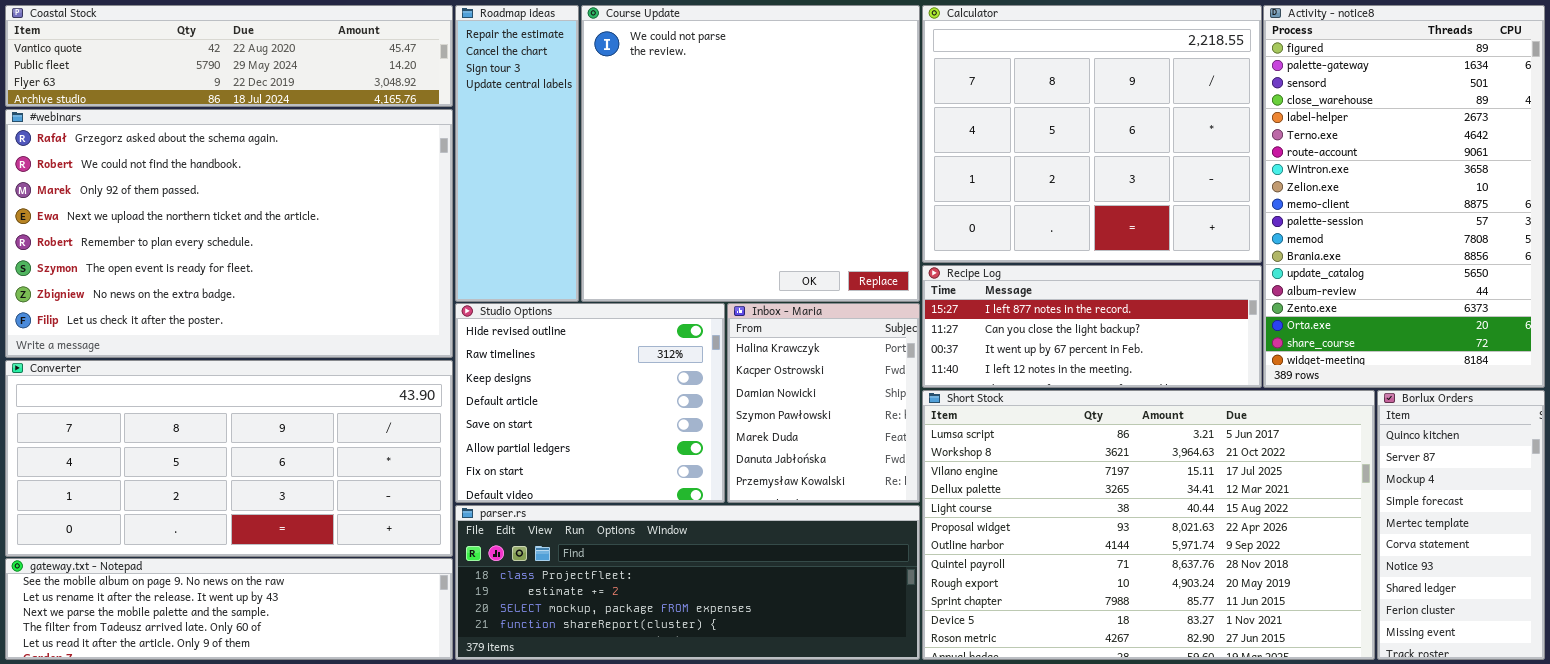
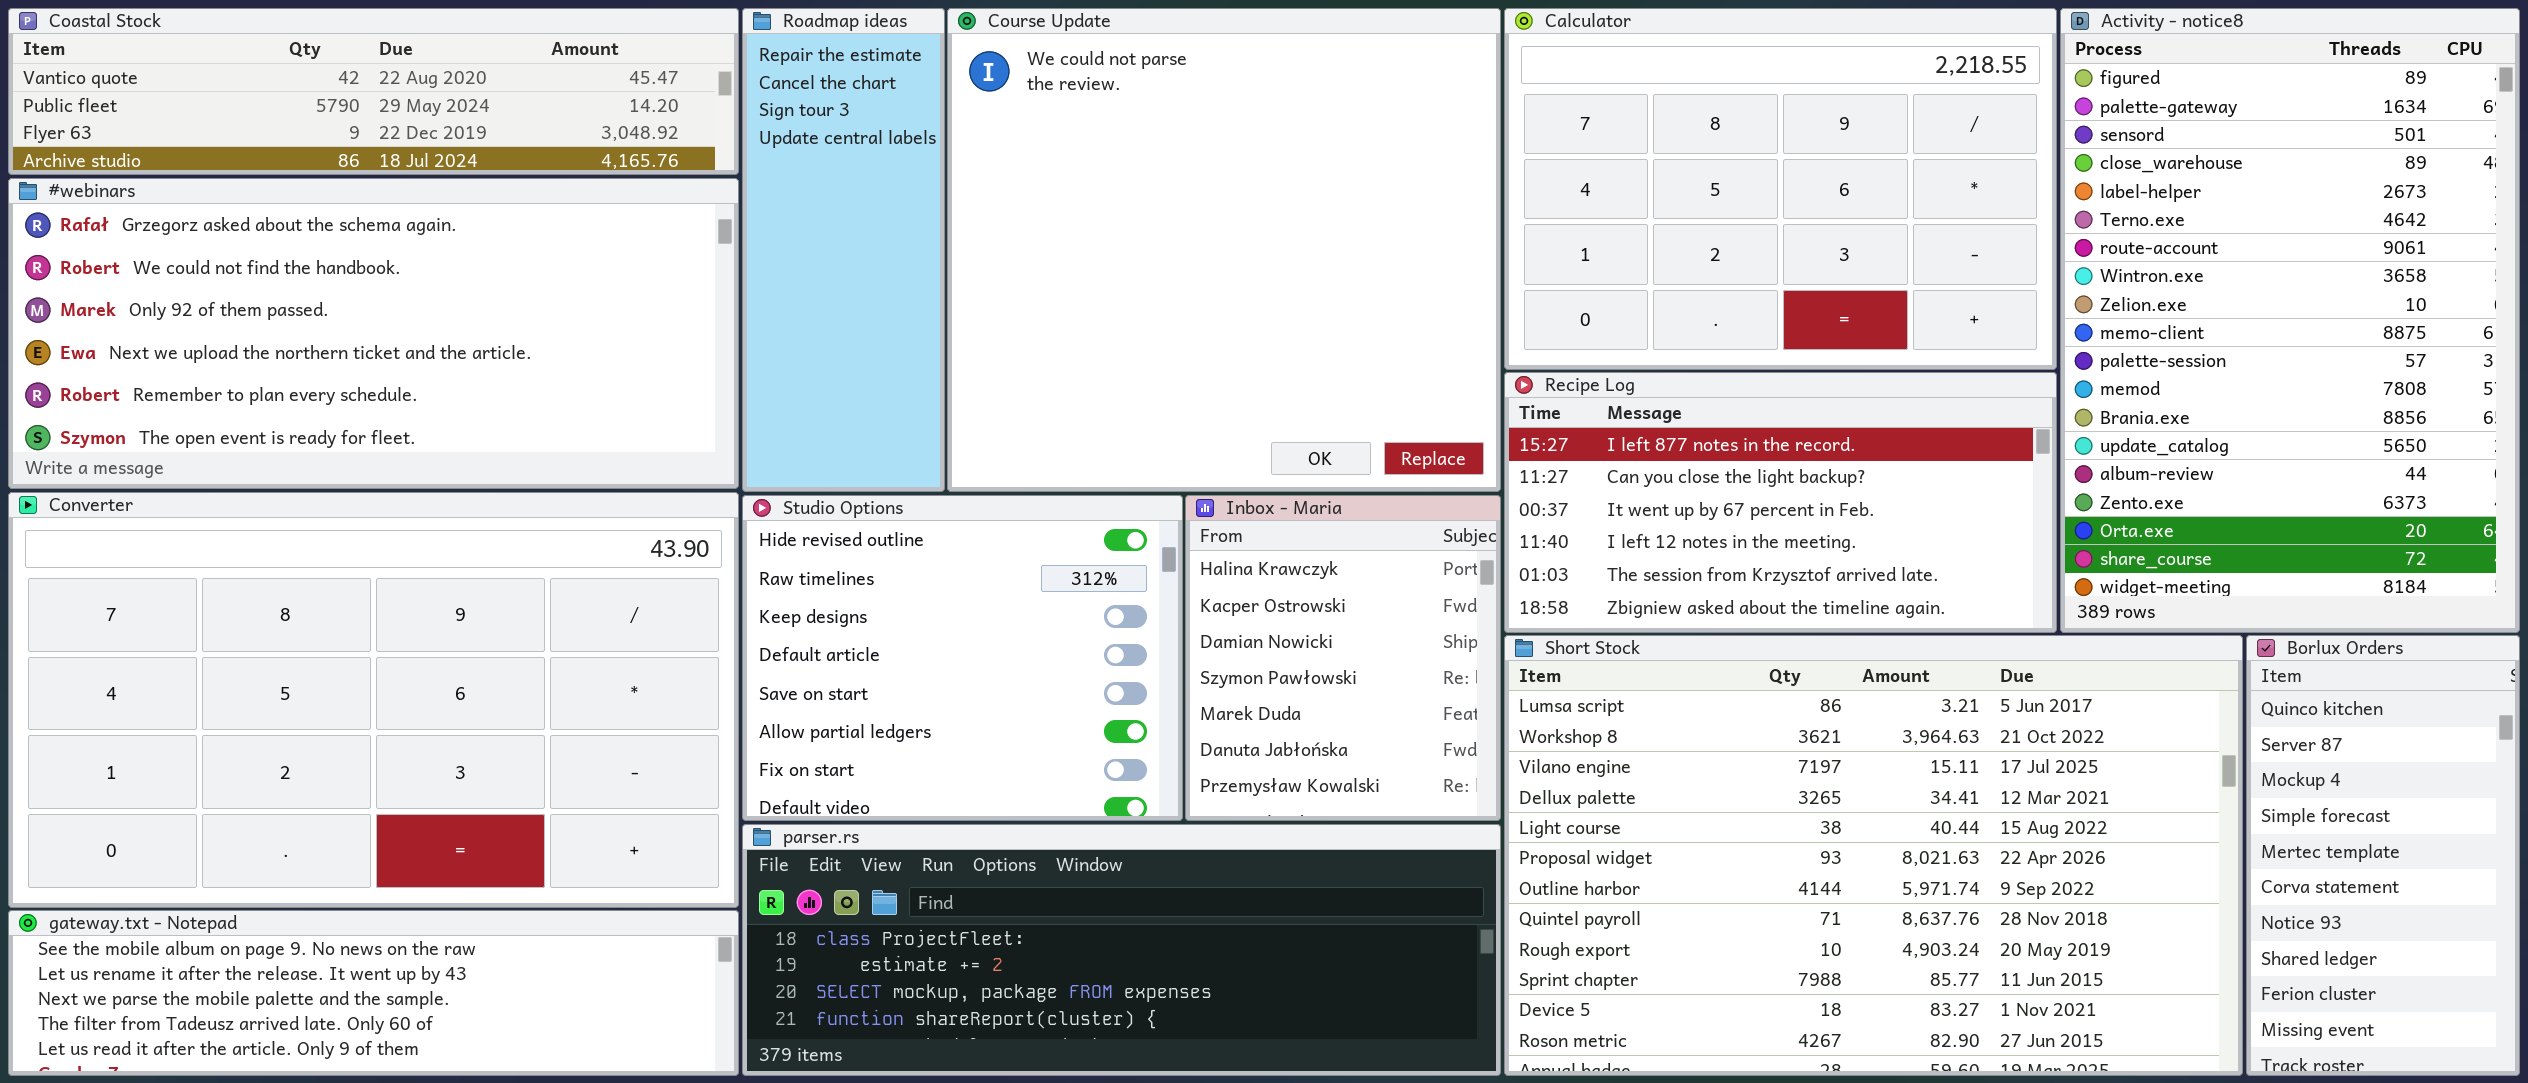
Calculator: [922,5,1262,263] -> [1504,8,2057,370], resized
#webinars: [5,109,453,358] -> [8,178,739,489], resized
Recipe Log: [922,265,1262,388] -> [1504,372,2057,633], resized
Converter: [5,360,453,557] -> [8,492,739,908], resized

